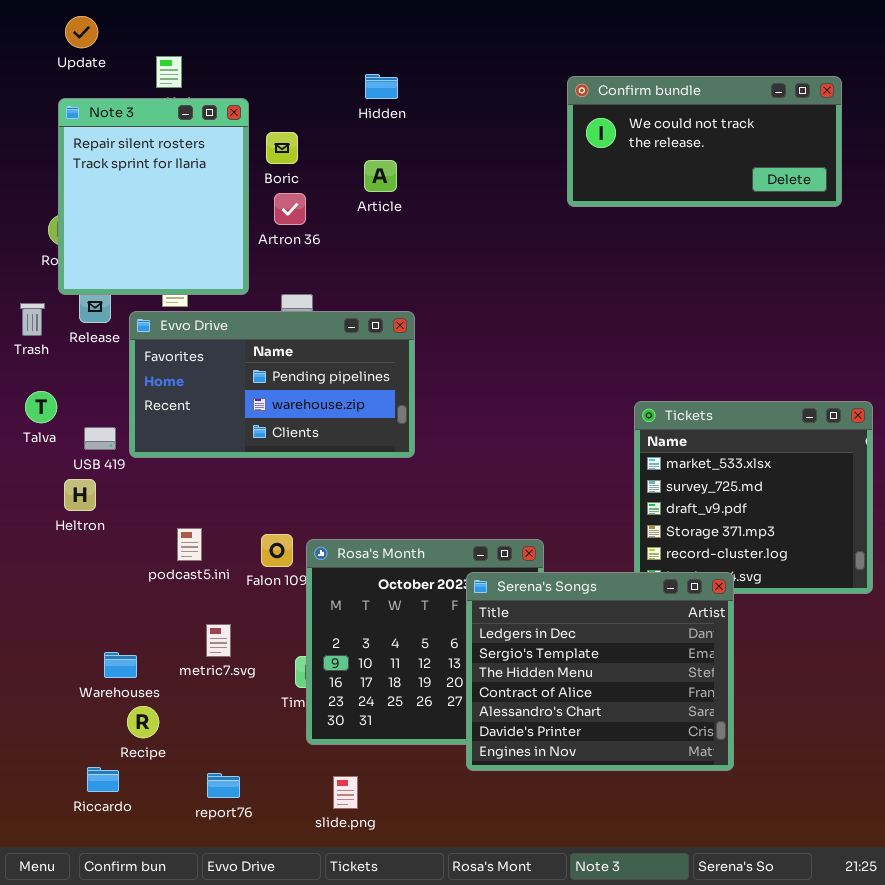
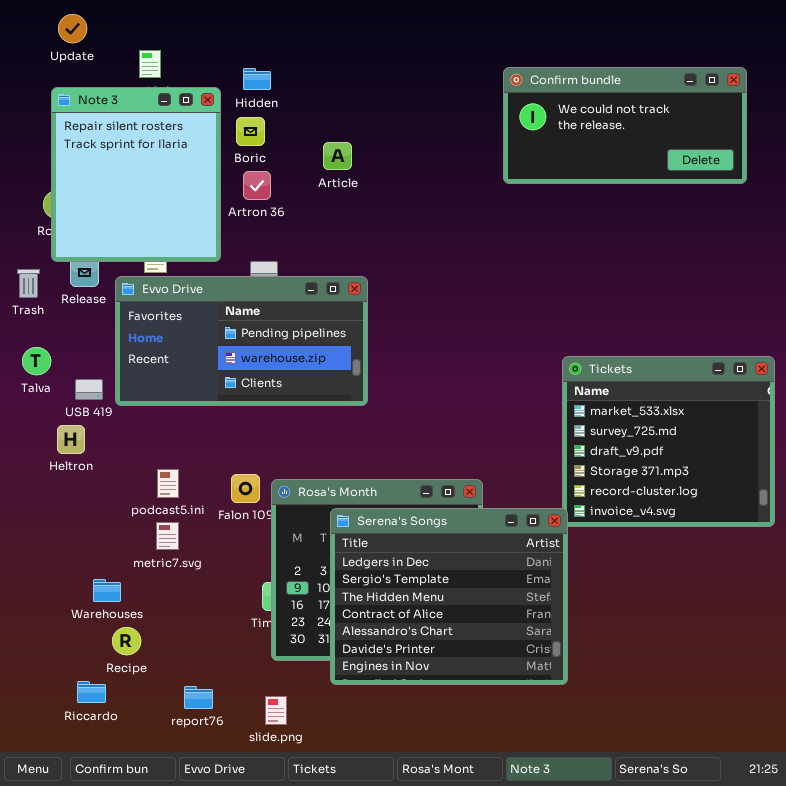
Hidden: [365,74,398,99] -> [243,68,271,90], moved
Serena's Songs: [466,572,734,771] -> [330,508,568,685], moved
metric7.svg: [206,624,231,657] -> [156,522,179,550], moved
slide.png: [333,776,358,809] -> [265,696,287,725], moved

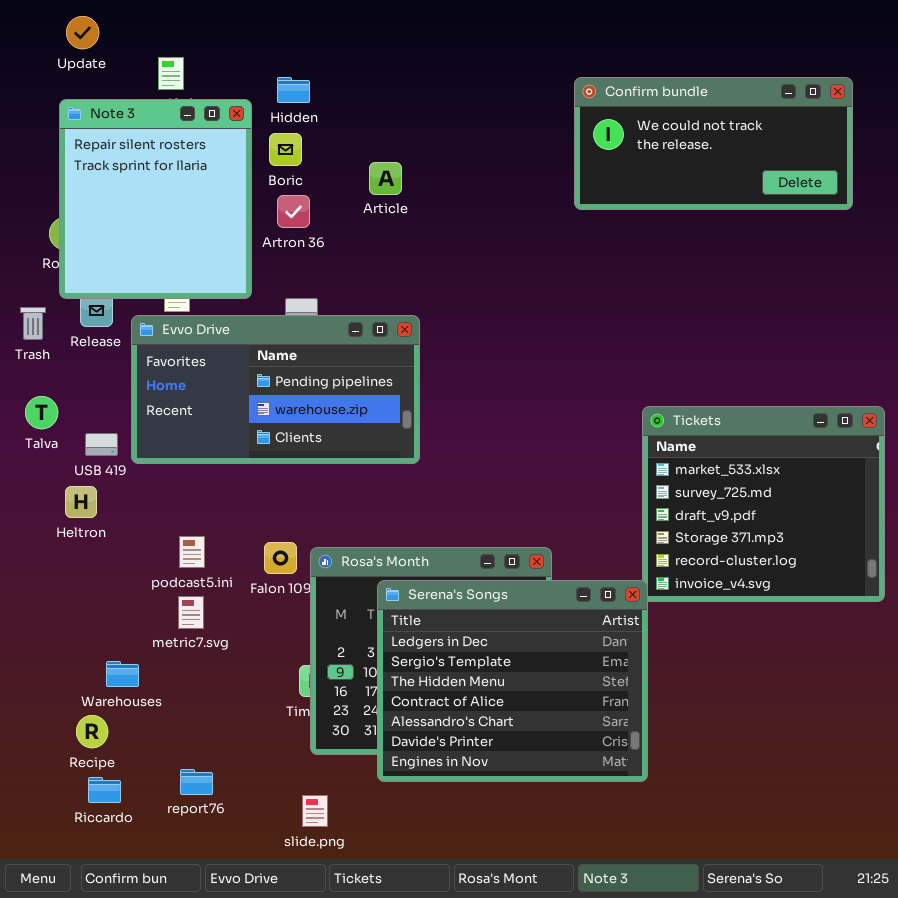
Recipe: [112,627,141,655] -> [76,715,108,748], moved
report76: [184,686,213,709] -> [180,769,213,795], moved

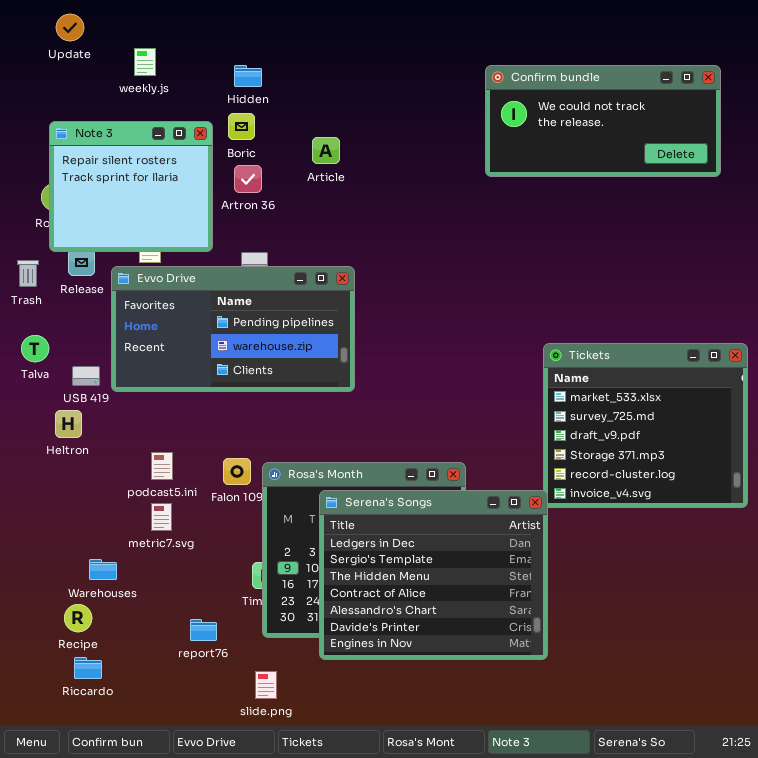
Note 3: [59,99,252,299] -> [49,121,213,252], resized
report76: [180,769,213,795] -> [190,619,217,641], moved

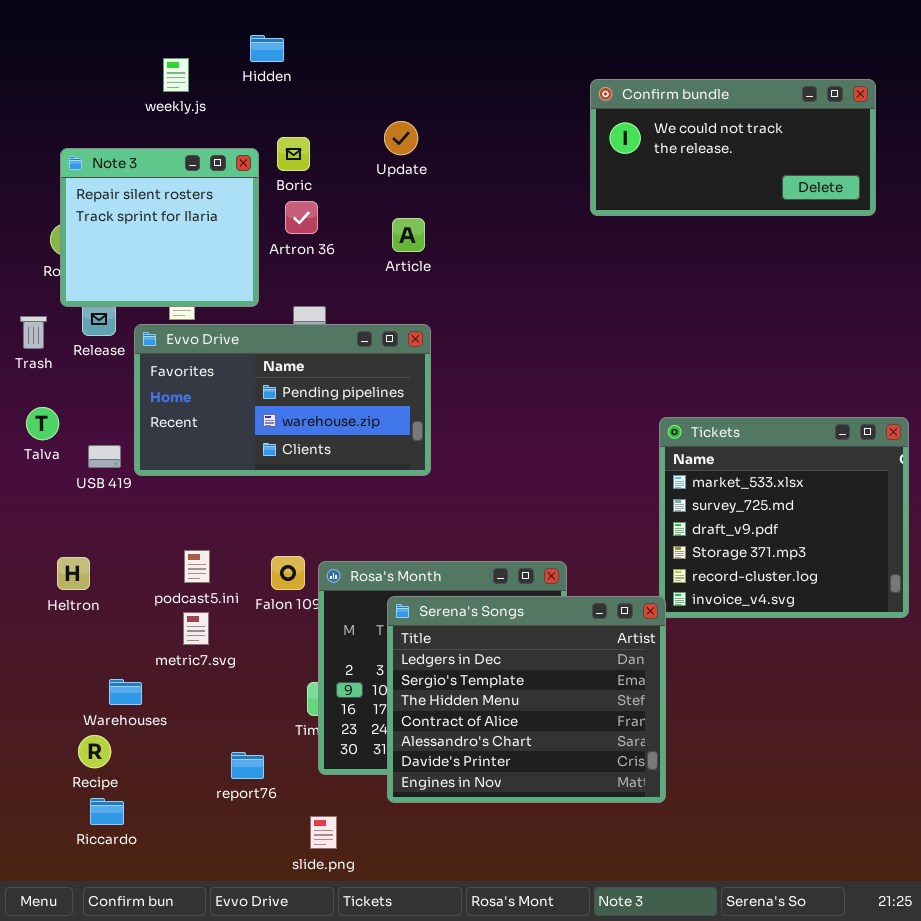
Update: [56,14,84,41] -> [384,121,418,155], moved
Hidden: [234,65,262,87] -> [250,35,284,62], moved
Article: [312,137,340,164] -> [392,218,425,252], moved
Heltron: [55,410,82,438] -> [57,557,90,590], moved

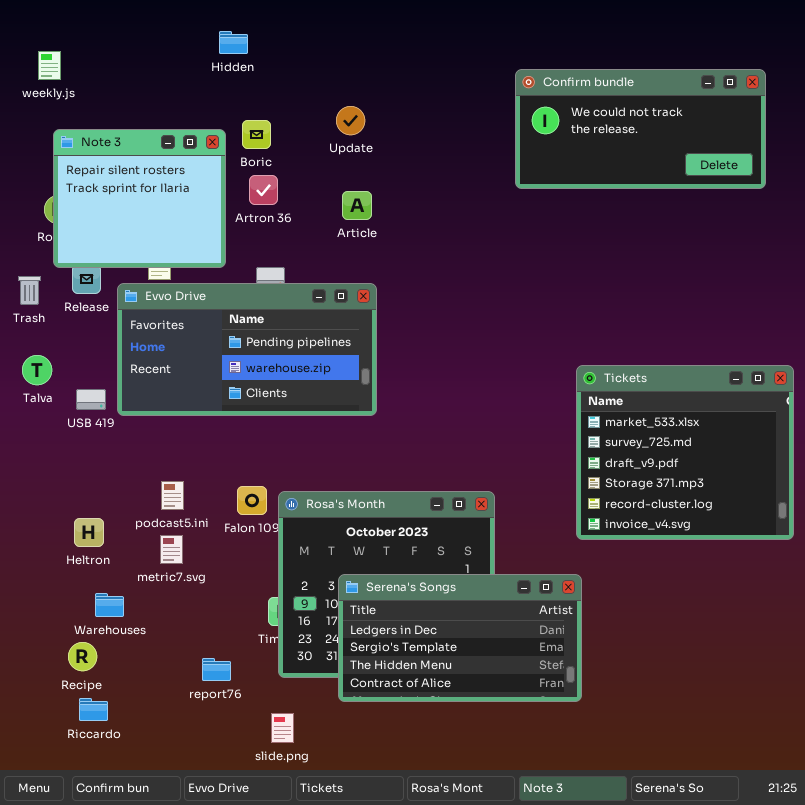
weekly.js: [163,58,189,92] -> [38,51,61,80], moved
Heltron: [57,557,90,590] -> [74,518,104,547], moved
Serena's Songs: [387,596,666,803] -> [338,574,582,702], resized

